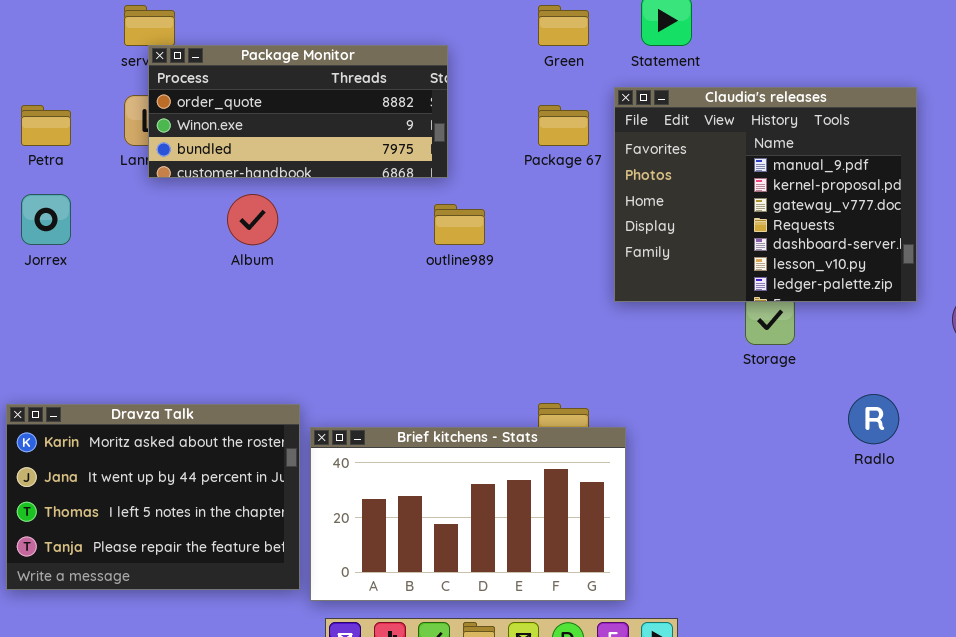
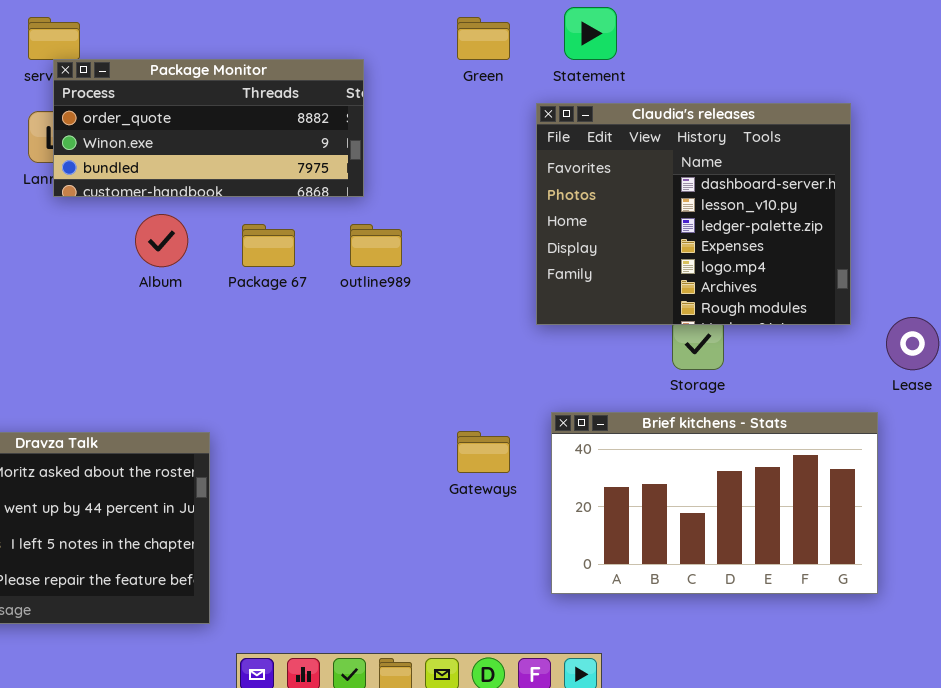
Claudia's releases: [614,87,917,302] -> [536,103,851,325], scrolled down 4 rows
Package 67: [538,105,589,146] -> [242,224,295,267], moved
Brief kitchens - Stats: [310,427,626,601] -> [551,412,878,594], moved

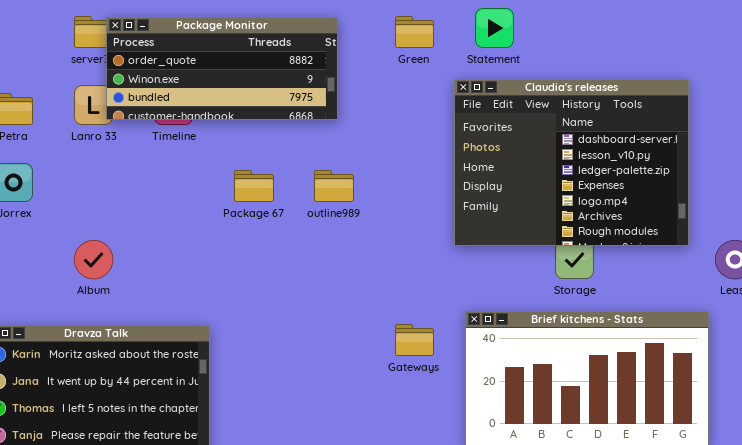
Package Monitor: [53,59,364,197] -> [106,17,338,120], moved
Album: [135,214,188,267] -> [74,240,113,279], moved

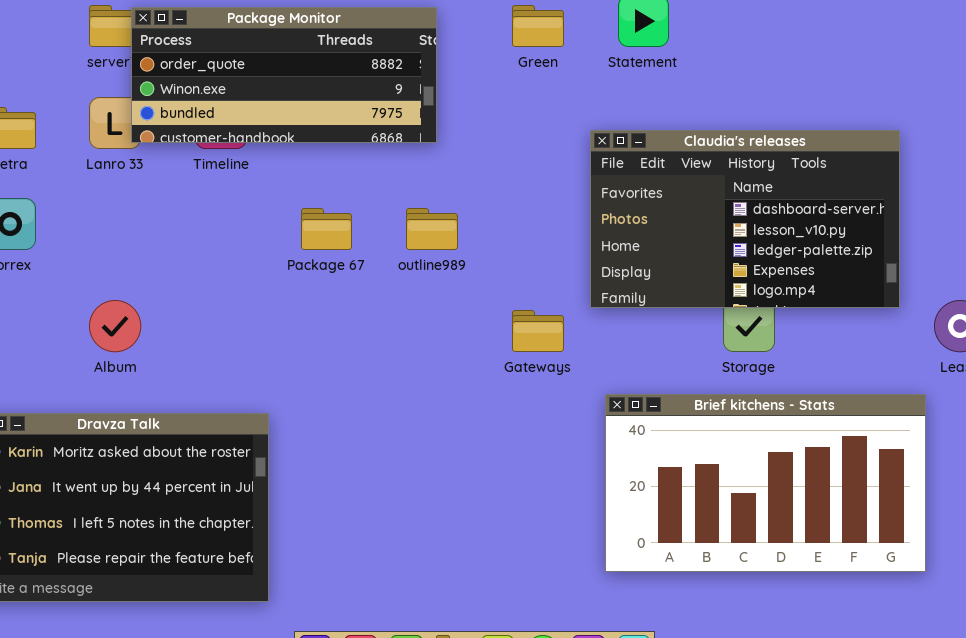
Claudia's releases: [454,79,689,246] -> [590,130,900,308], resized
Gateways: [395,324,434,356] -> [512,310,564,352], moved

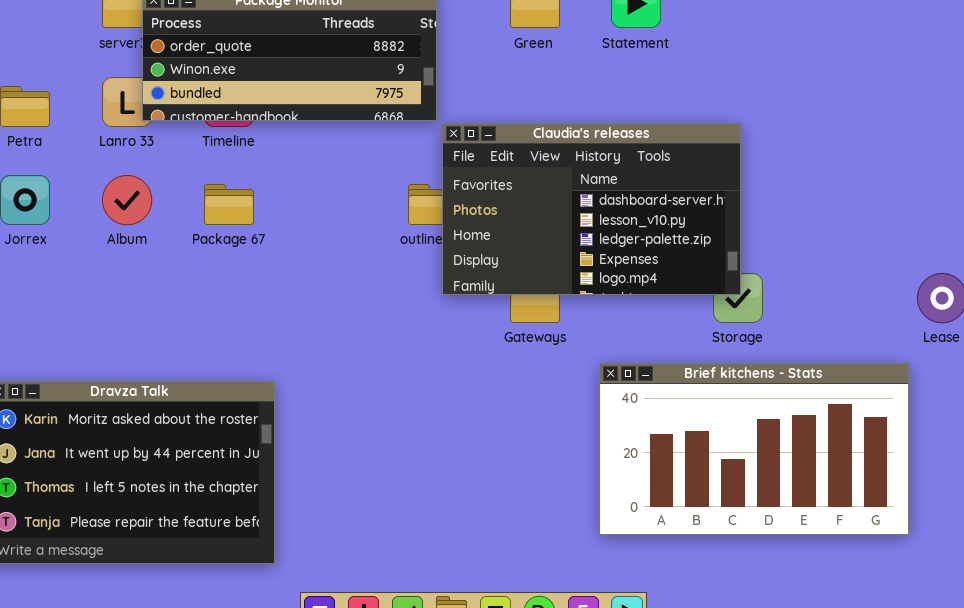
Claudia's releases: [590,130,900,308] -> [442,123,741,295], moved
Package 67: [301,208,352,250] -> [204,184,254,225], moved
Album: [89,300,141,352] -> [102,175,152,225], moved

